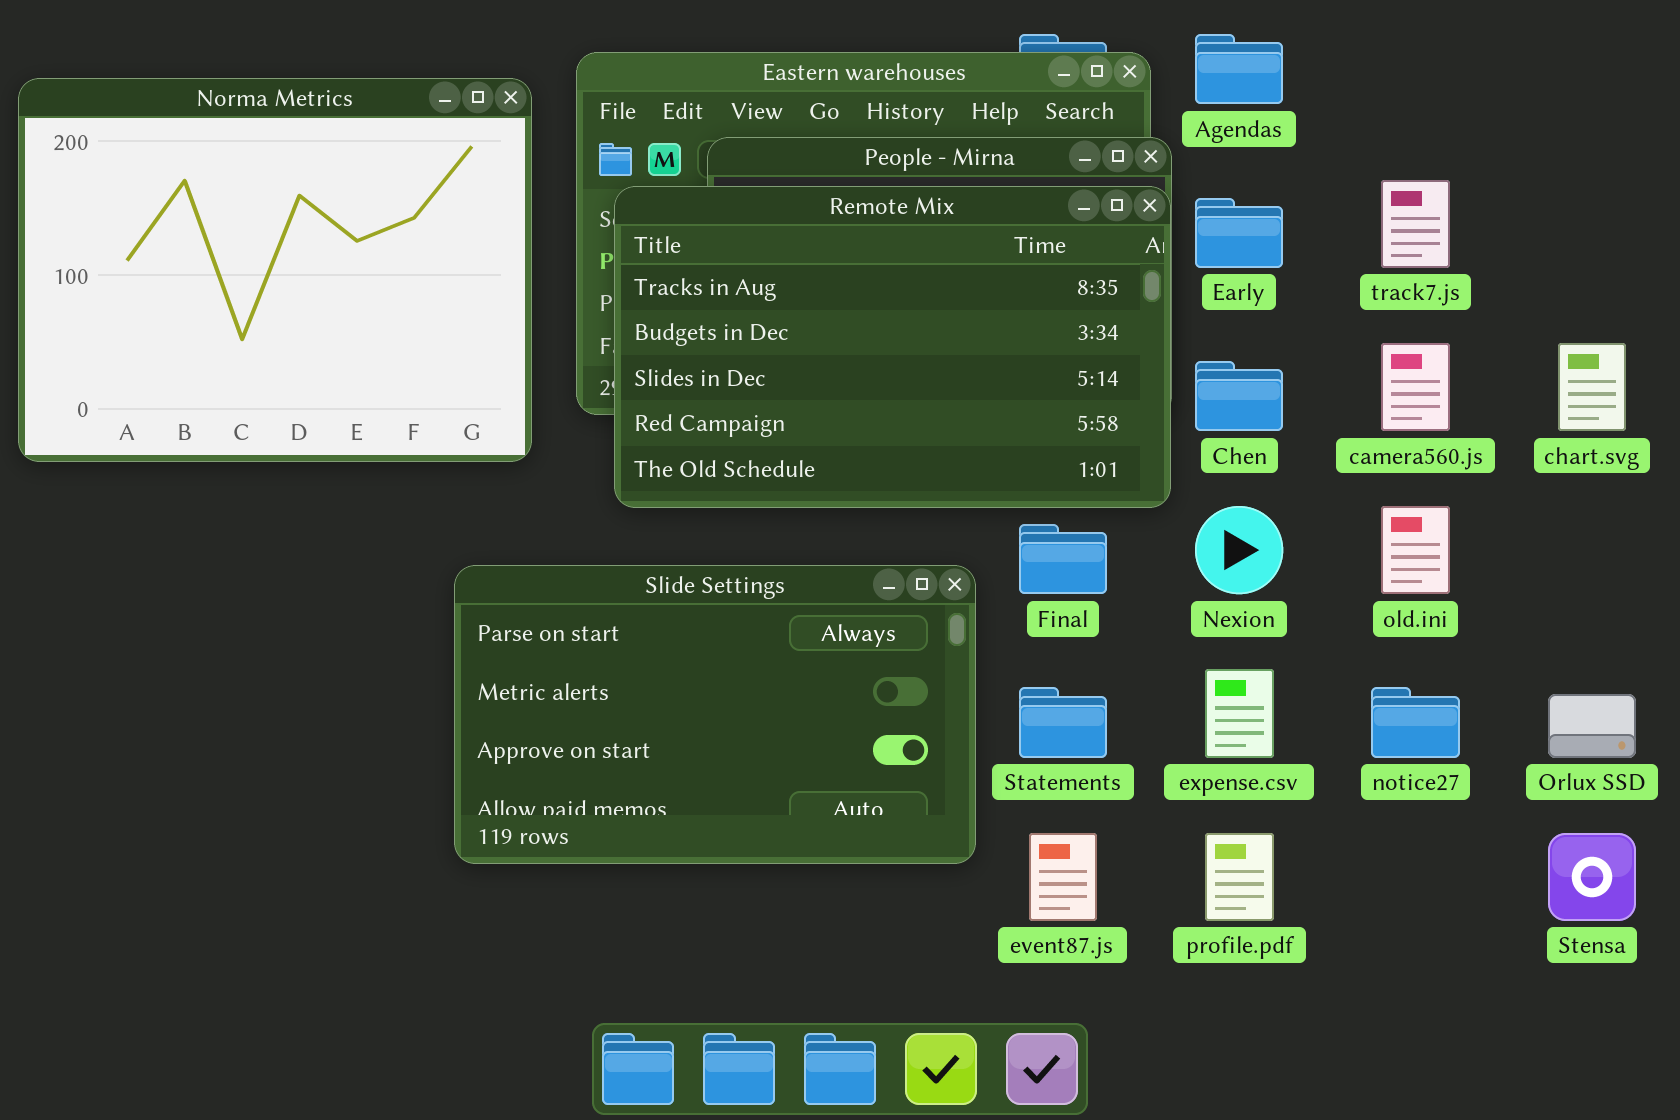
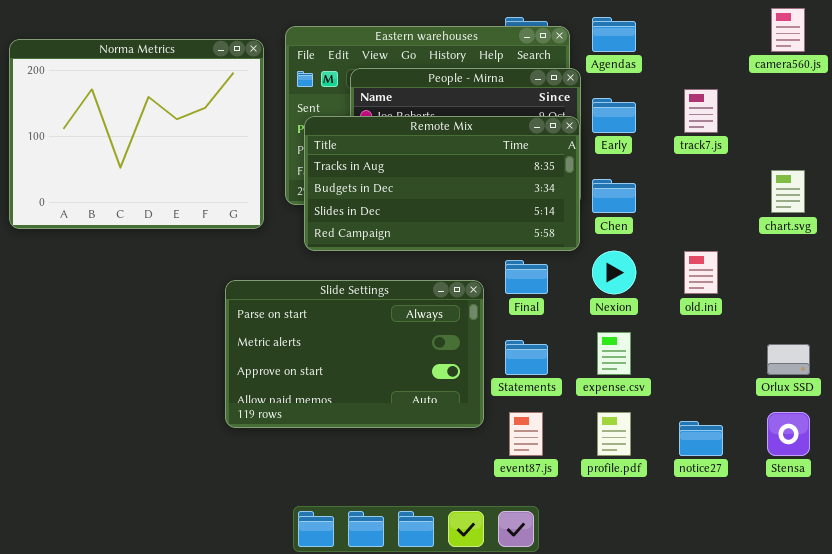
Remote Mix: [614,186,1171,508] -> [304,116,580,251], resized
camera560.js: [1381,343,1450,431] -> [771,8,805,52], moved
notice27: [1371,687,1460,758] -> [679,421,723,456], moved

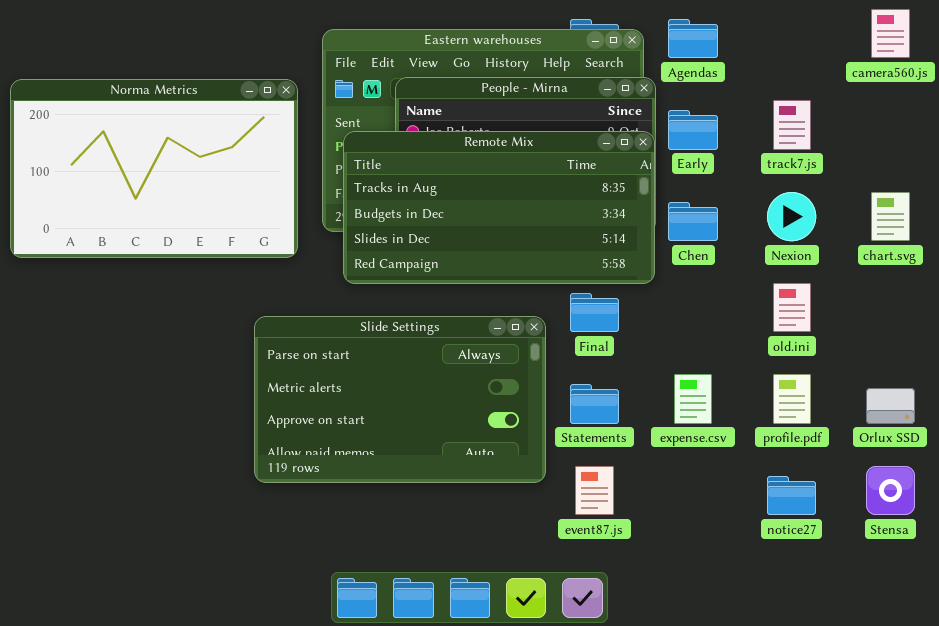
Norma Metrics: [9,39,264,229] -> [10,79,298,258], resized
Nexion: [592,251,636,294] -> [767,192,816,241], moved
profile.pdf: [597,412,631,456] -> [773,374,811,424], moved

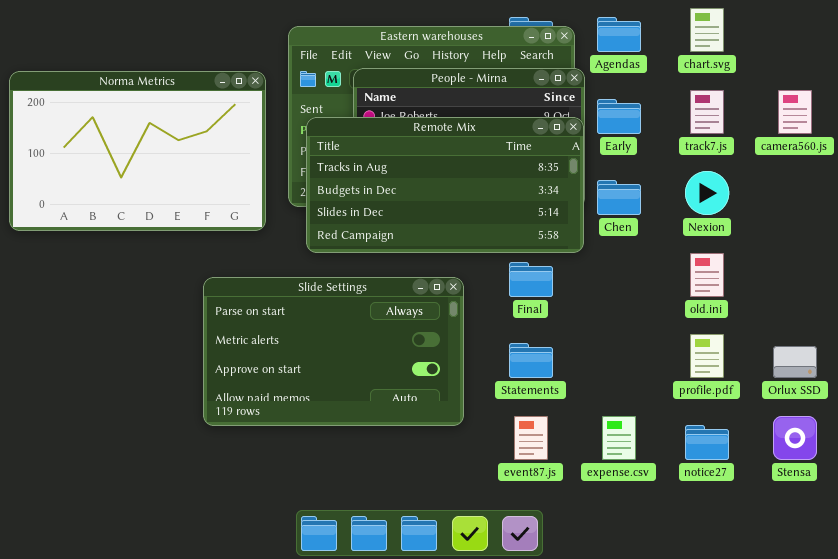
camera560.js: [871,9,910,58] -> [778,90,812,134], moved
chart.svg: [871,192,910,241] -> [690,8,724,52], moved
Slide Settings: [254,316,546,483] -> [203,277,464,426], moved
expense.csv: [674,374,712,424] -> [602,416,636,460], moved

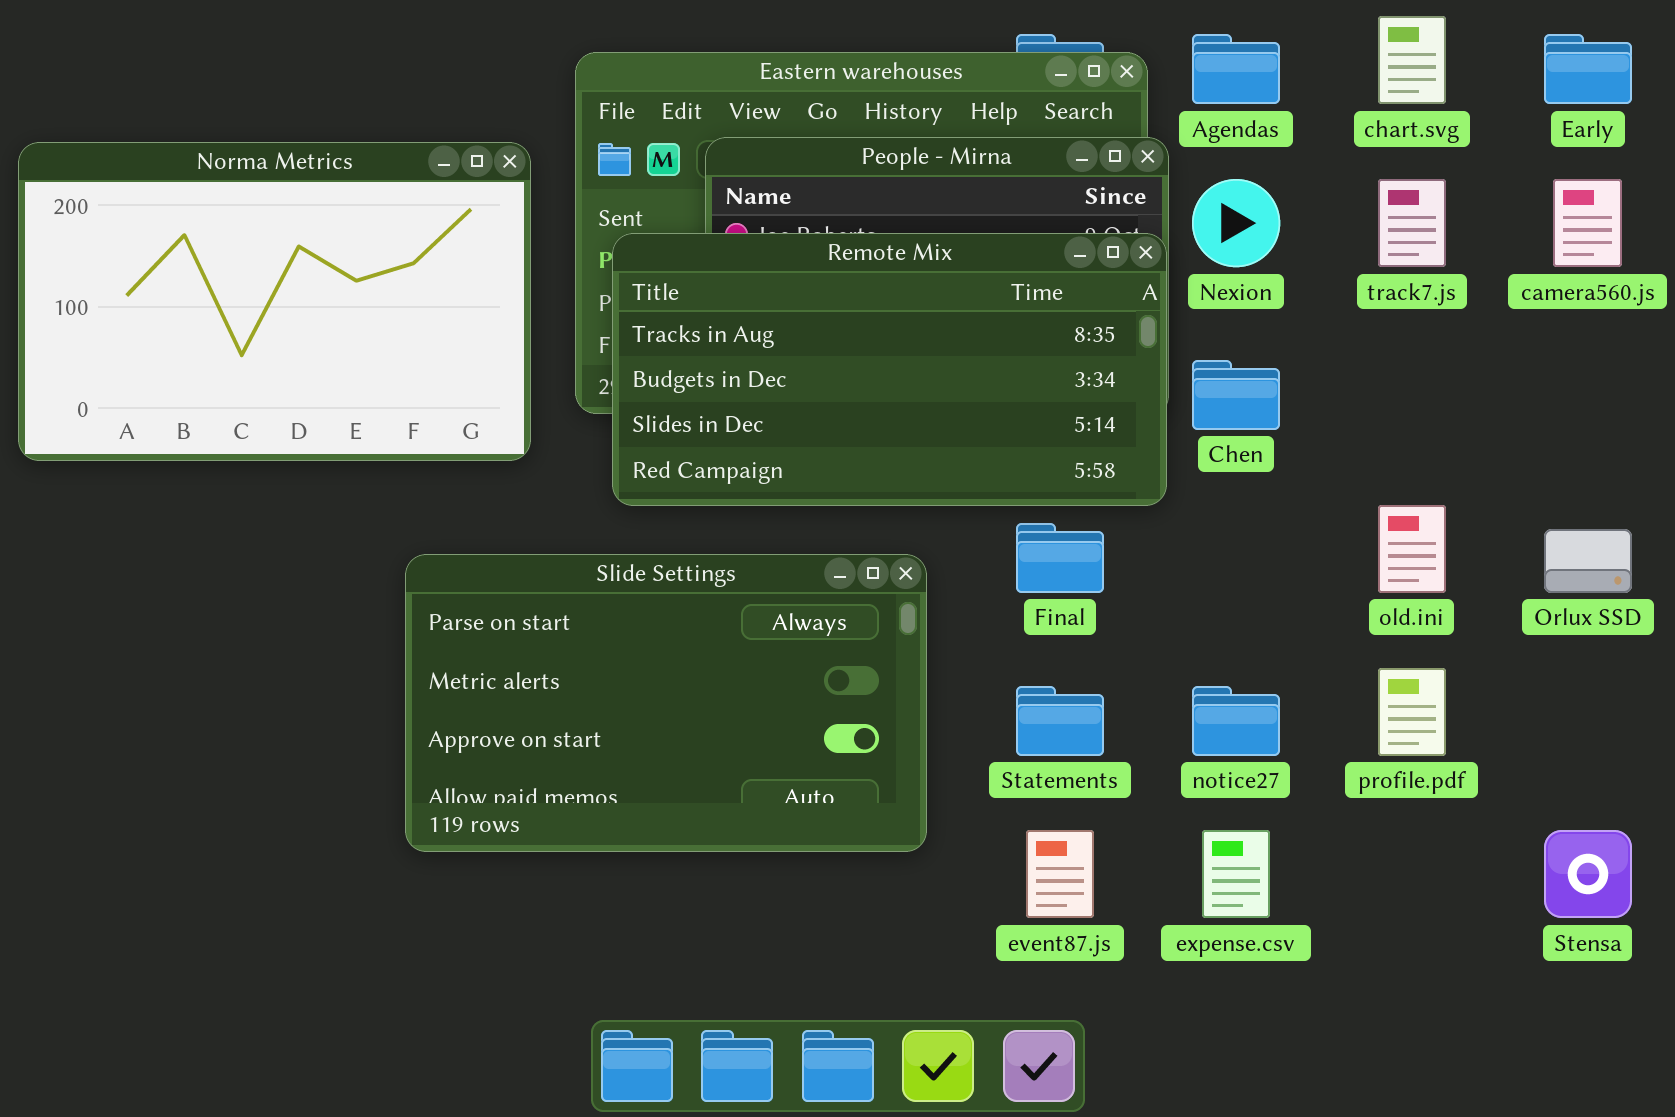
Early: [597,99,641,134] -> [1544,34,1632,104], moved
Nexion: [685,171,729,215] -> [1192,179,1280,267], moved
Orlux SSD: [773,346,817,378] -> [1544,529,1632,593], moved
notice27: [685,425,729,460] -> [1192,686,1280,756], moved

